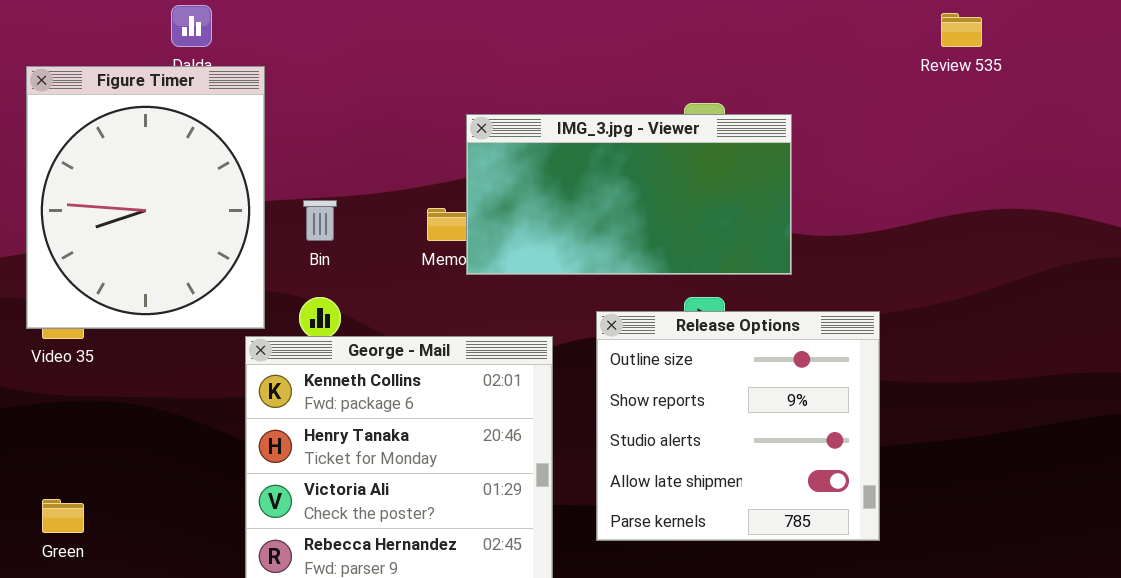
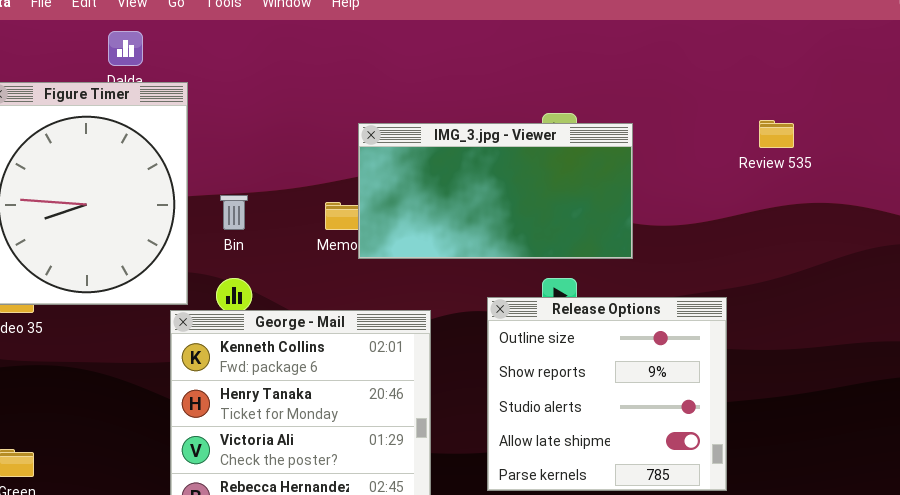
Review 535: [941,13,982,47] -> [759,120,794,148], moved
Release Options: [596,311,880,541] -> [487,297,727,491], moved

